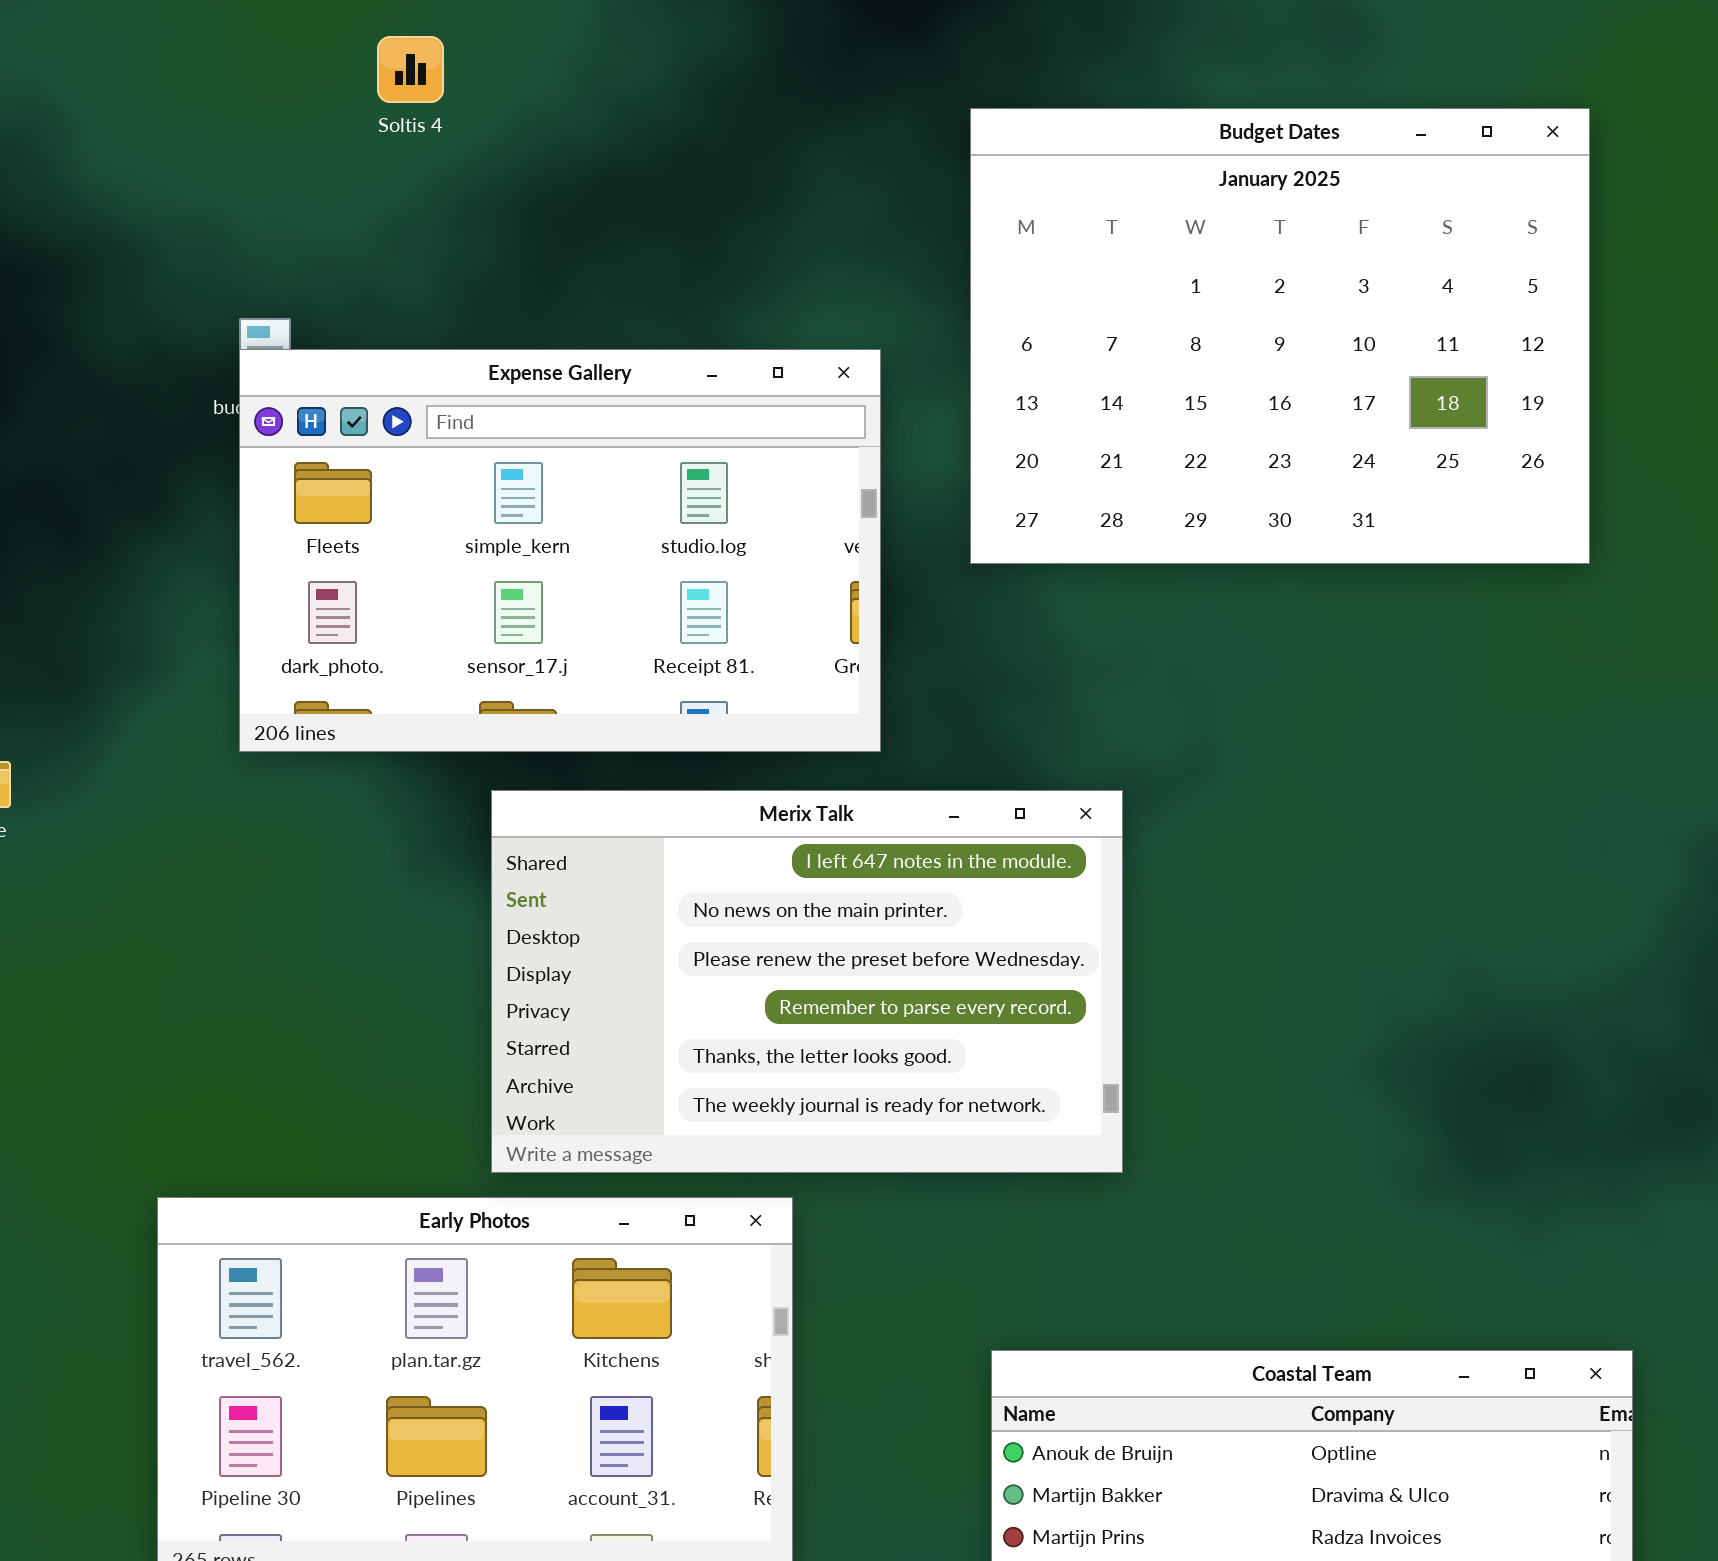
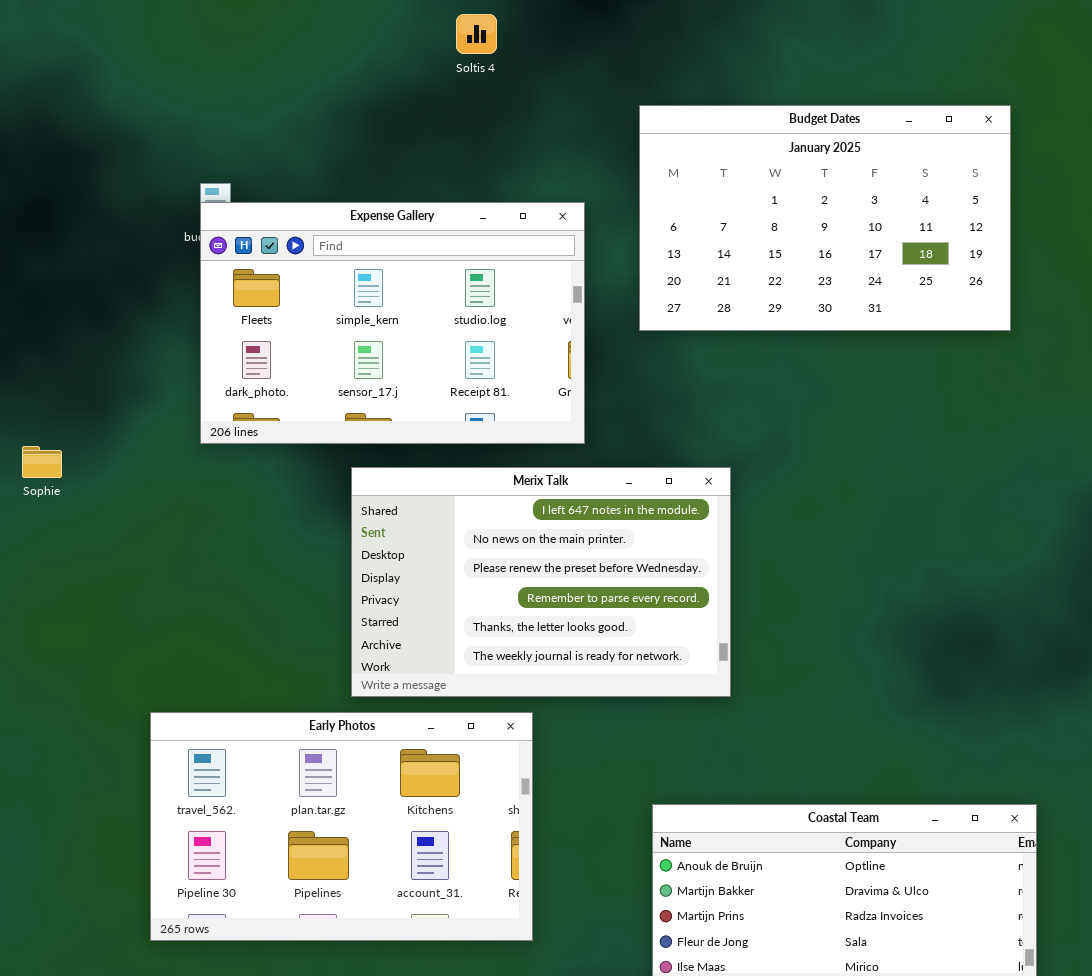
Soltis 4: [377,36,444,103] -> [456,14,497,54], moved
Budget Dates: [970,108,1590,564] -> [639,105,1011,331], resized

